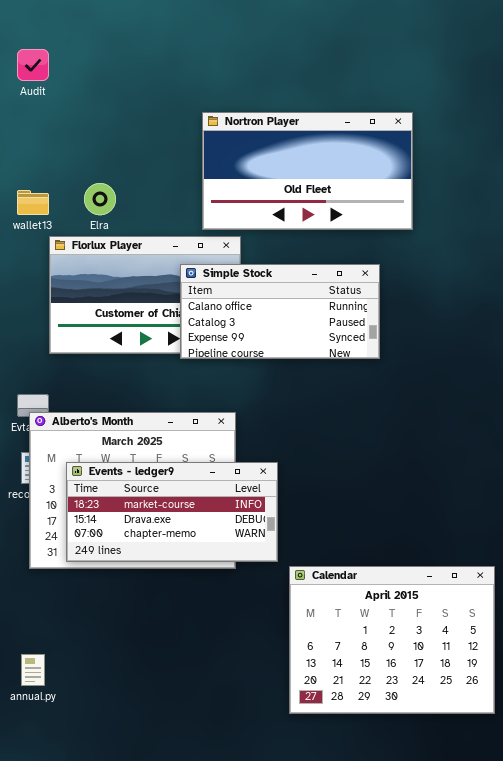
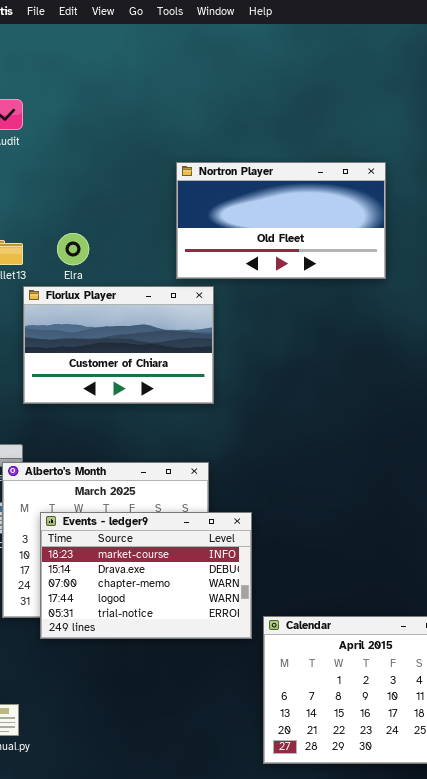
Simple Stock: [180,264,380,359] -> none, closed
Events - ledger9: [66,462,278,562] -> [40,512,252,639], resized

